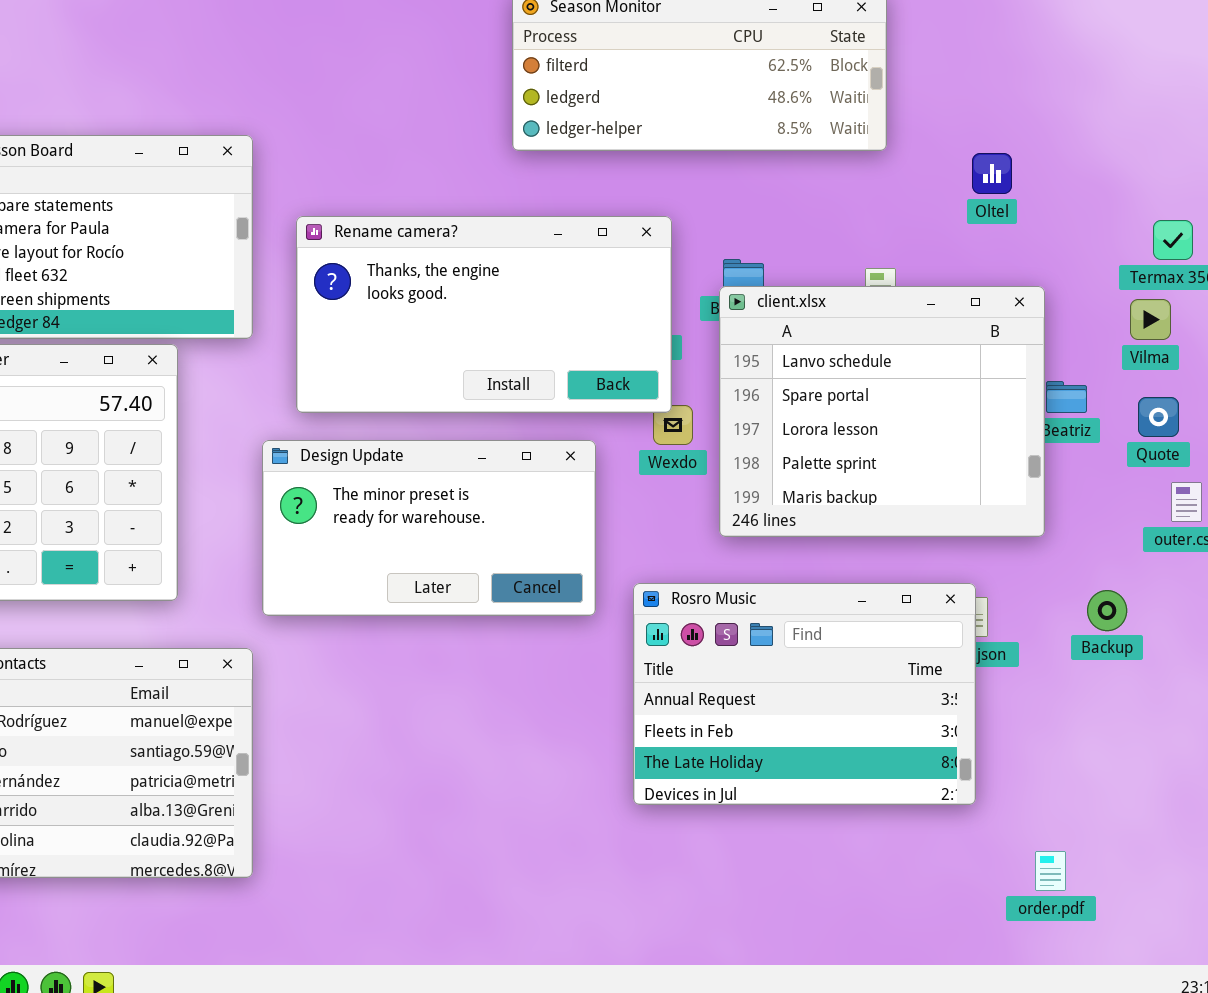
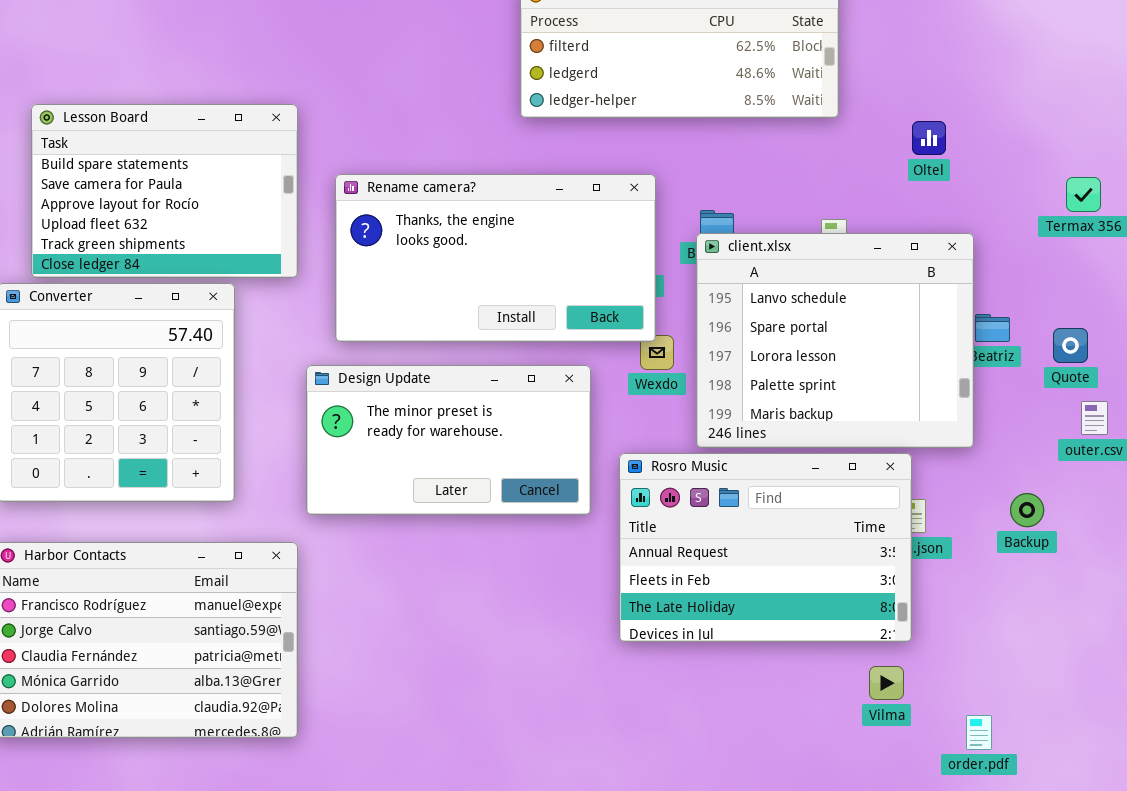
Vilma: [1130,299,1171,340] -> [869,666,904,700], moved
Rosro Music: [633,583,976,805] -> [619,453,912,642], moved

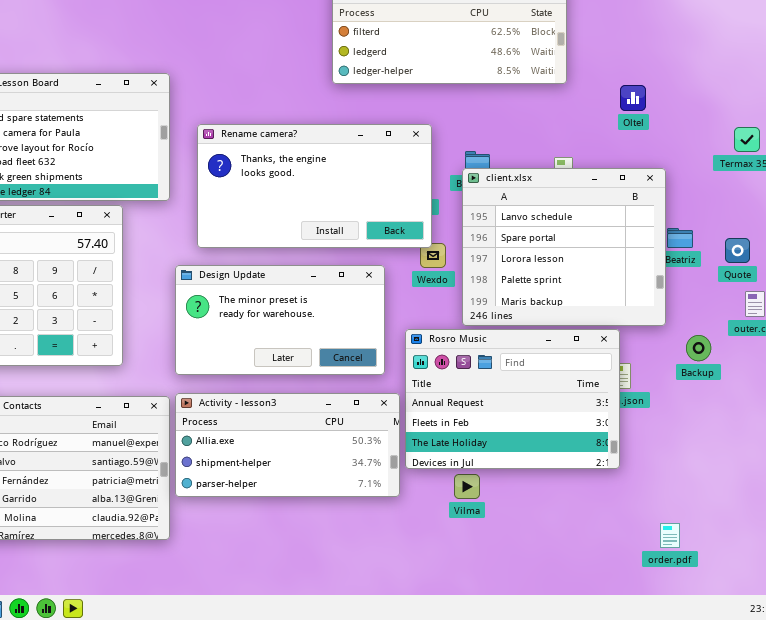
Backup: [1010,493,1044,527] -> [686,335,711,361], moved
Activity - lesson3: none -> [175,393,400,497], opened
Vilma: [869,666,904,700] -> [454,474,480,499], moved

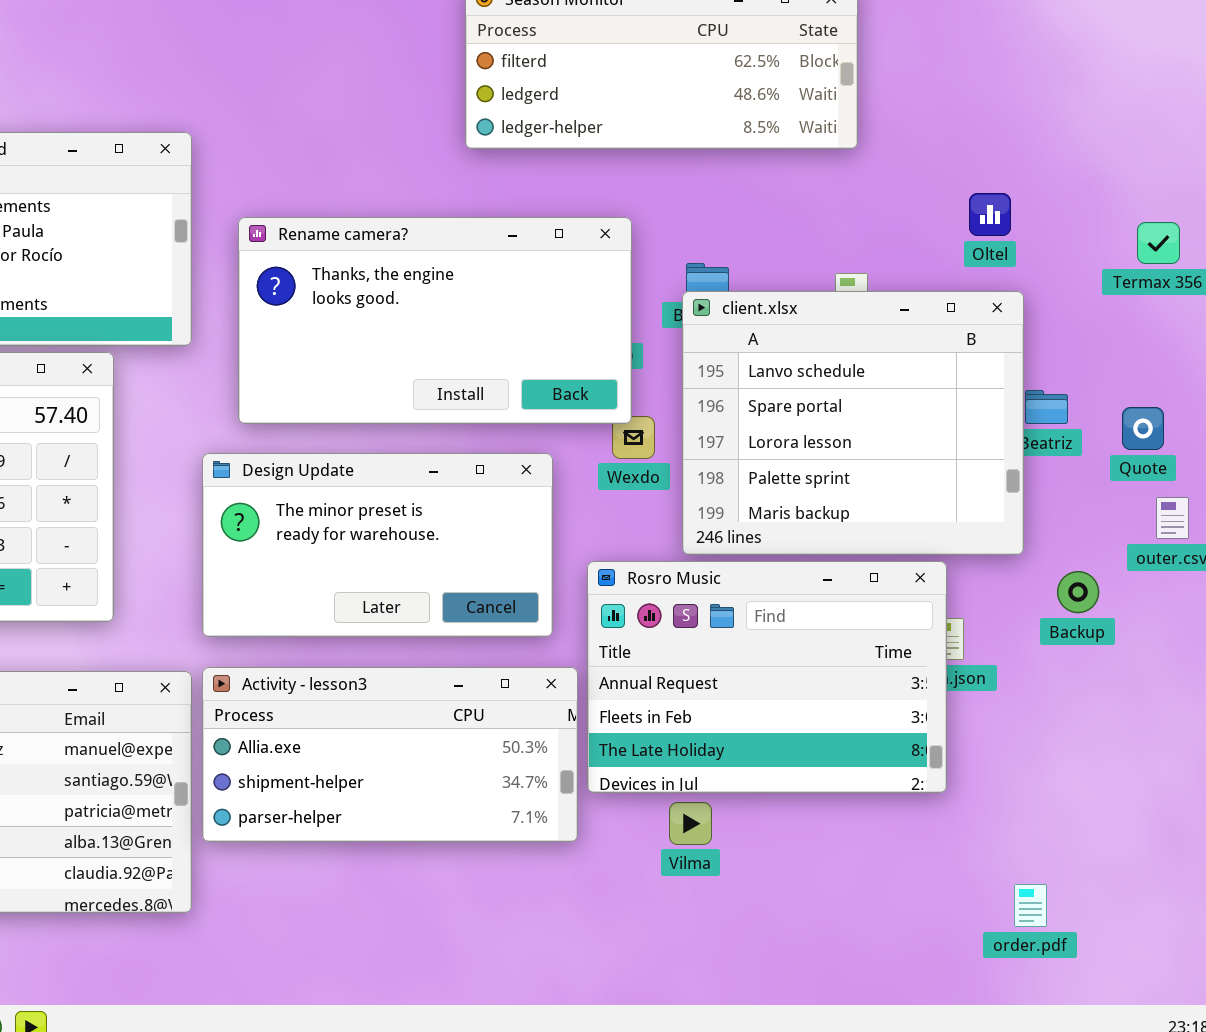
Oltel: [620,85,646,111] -> [969,193,1011,236], moved

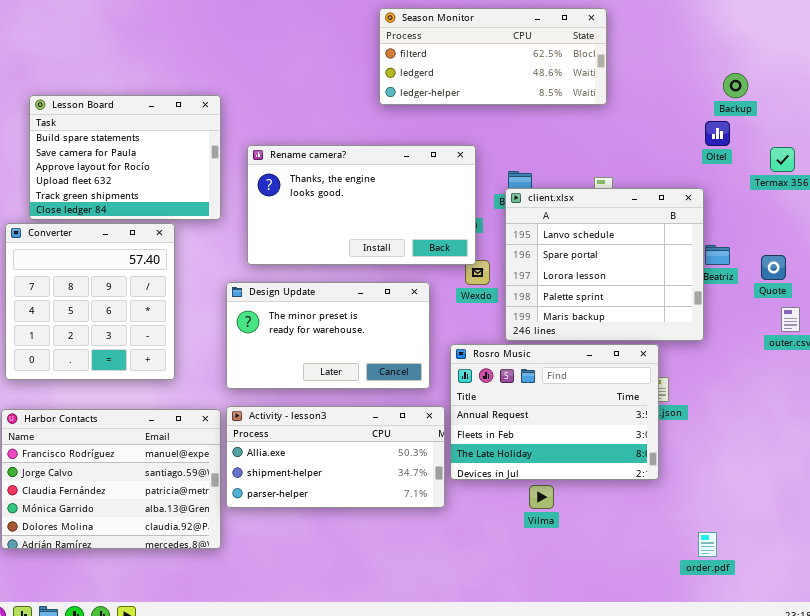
Oltel: [969,193,1011,236] -> [705,121,730,146], moved
Backup: [1057,571,1099,613] -> [723,73,748,98], moved
Vilma: [669,802,712,845] -> [529,485,554,509], moved

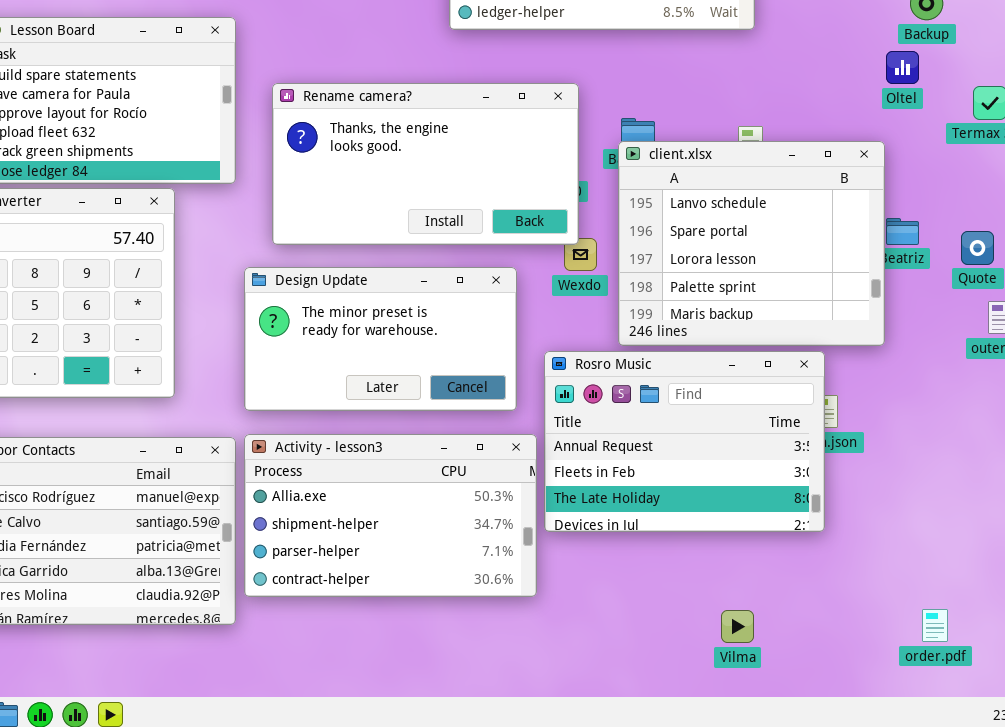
Activity - lesson3: [226,406,445,508] -> [244,434,537,597], resized
Vilma: [529,485,554,509] -> [721,610,754,643], moved
order.pdf: [698,532,717,557] -> [922,609,948,642], moved

